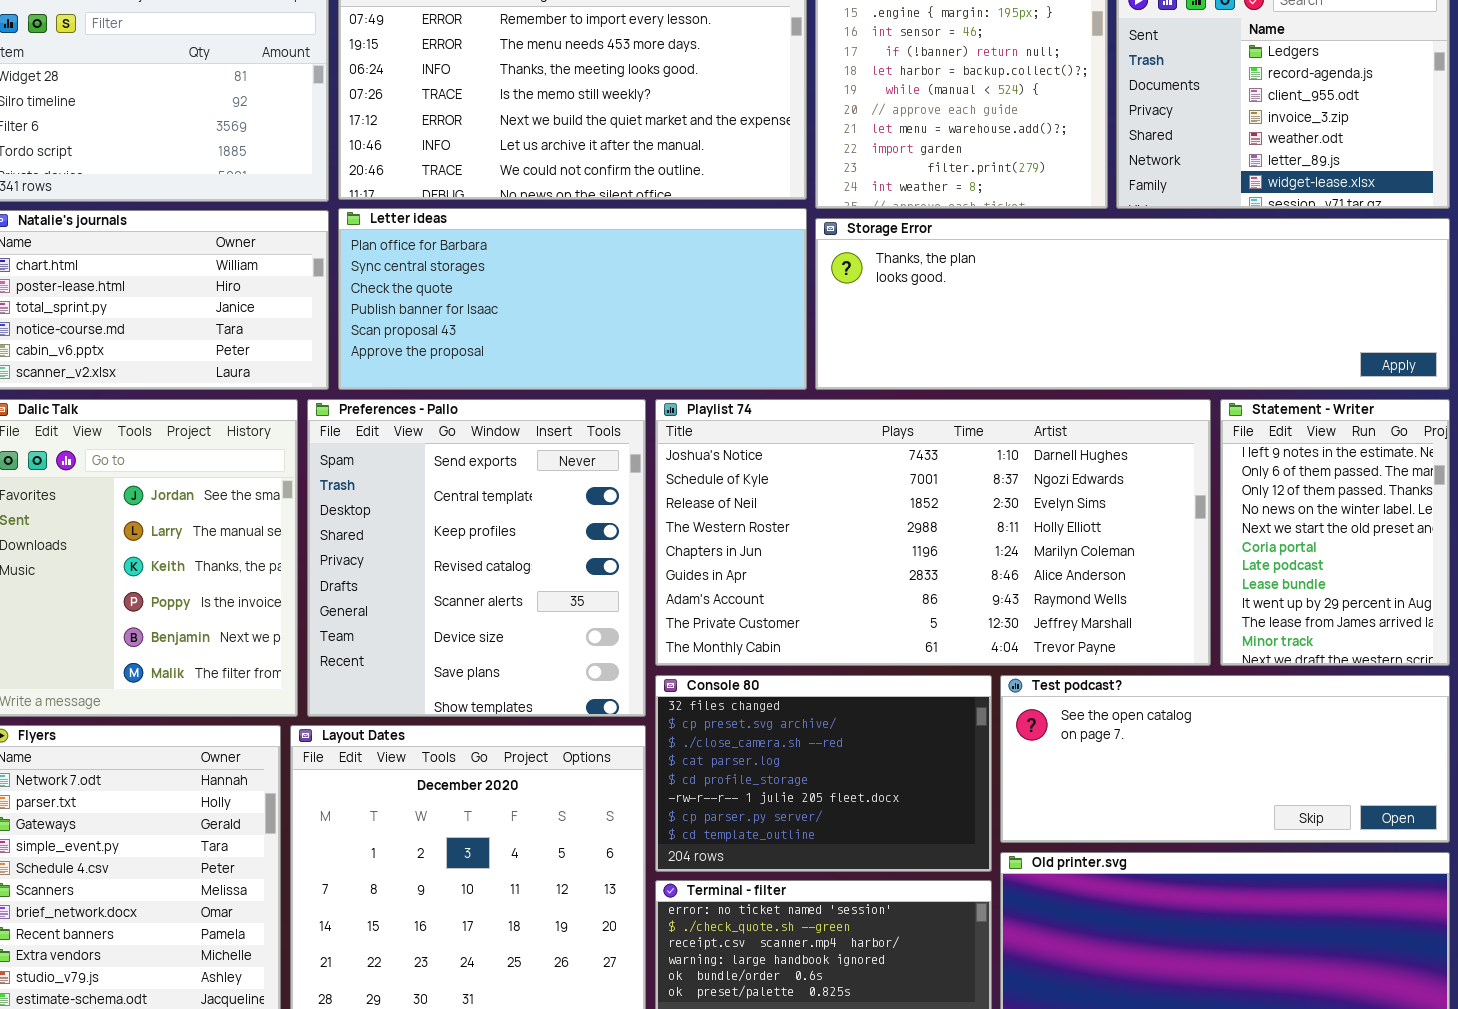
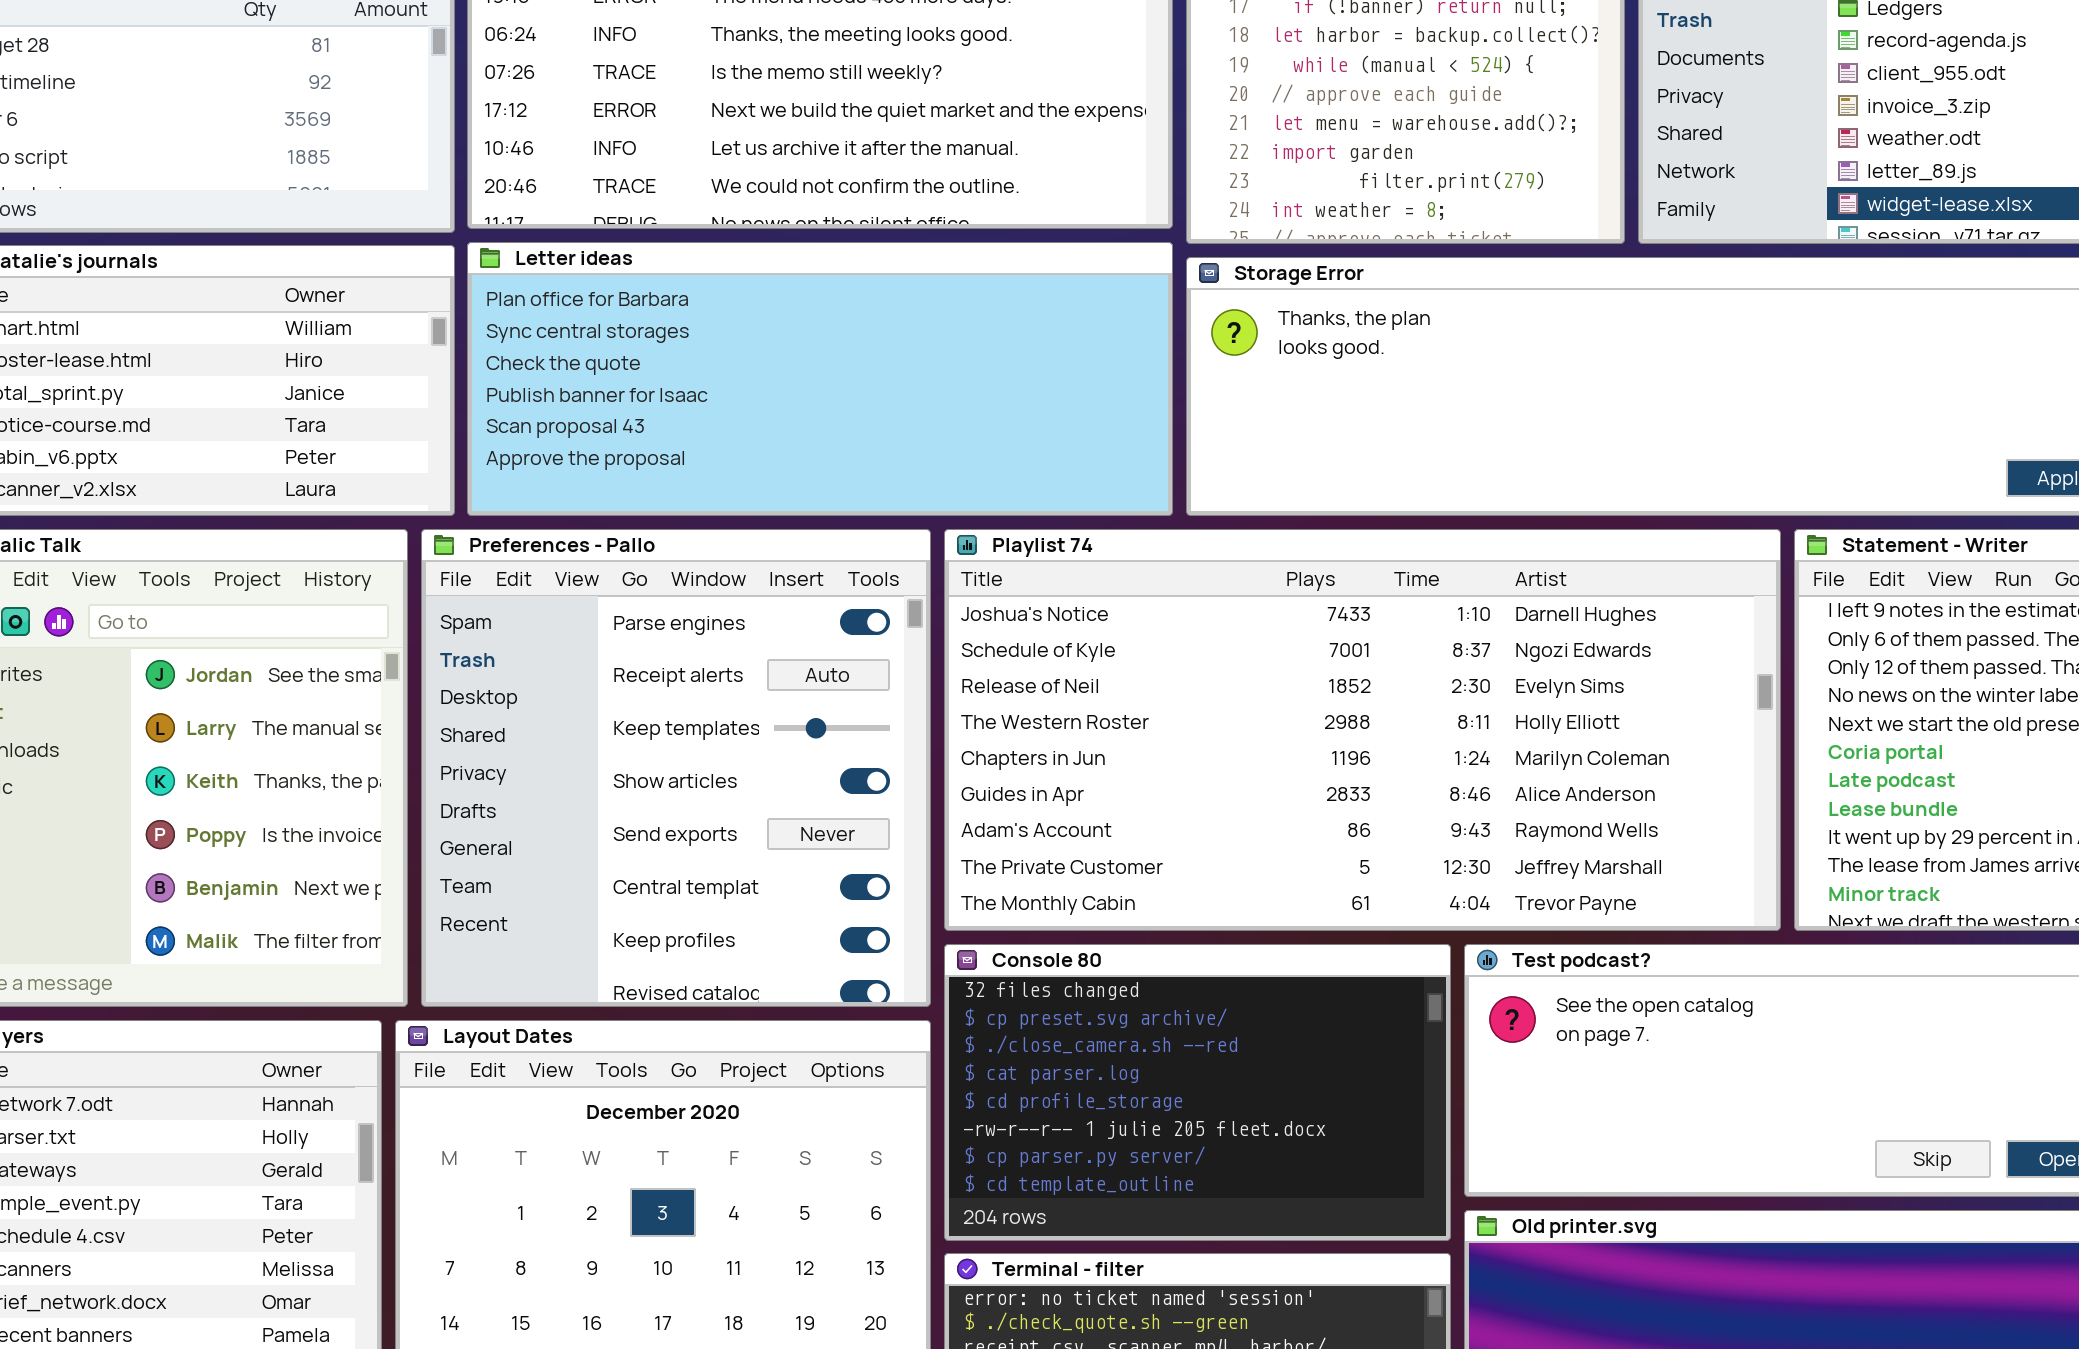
Preferences - Pallo: [307,399,646,717] -> [421,529,931,1007], scrolled up 4 rows

